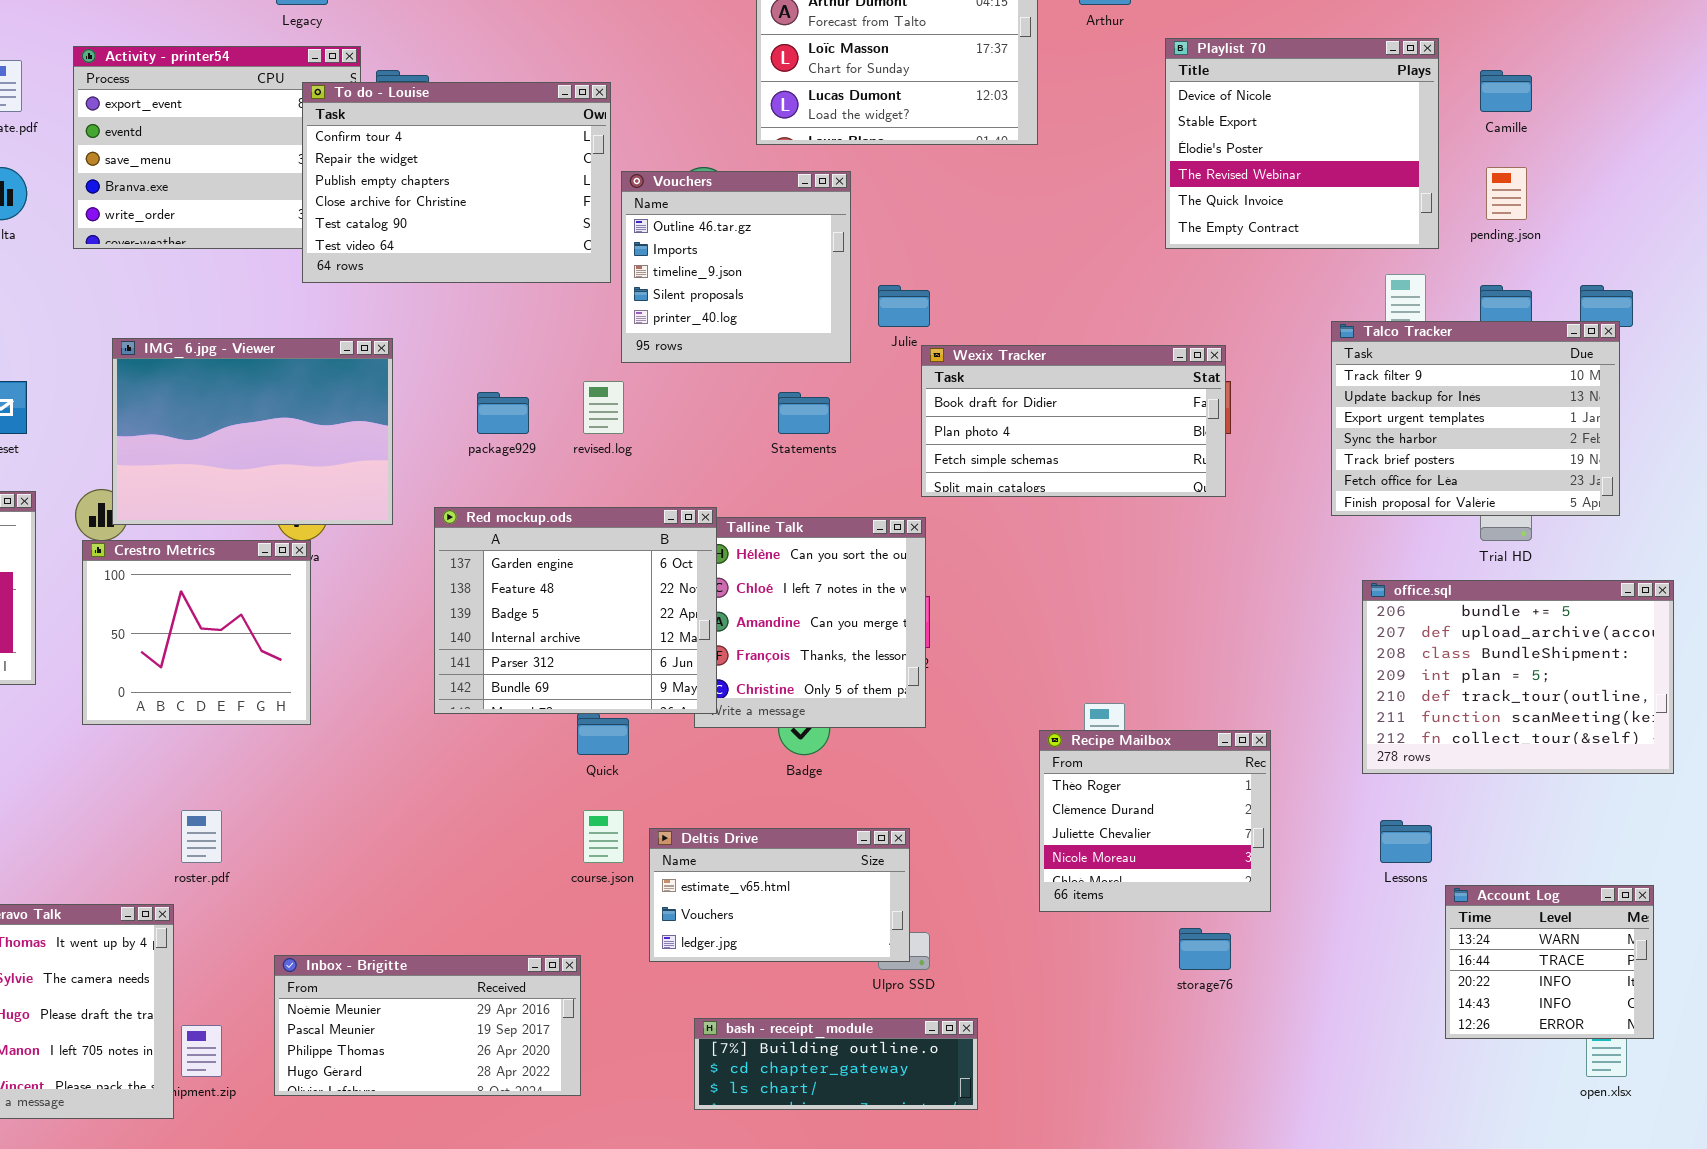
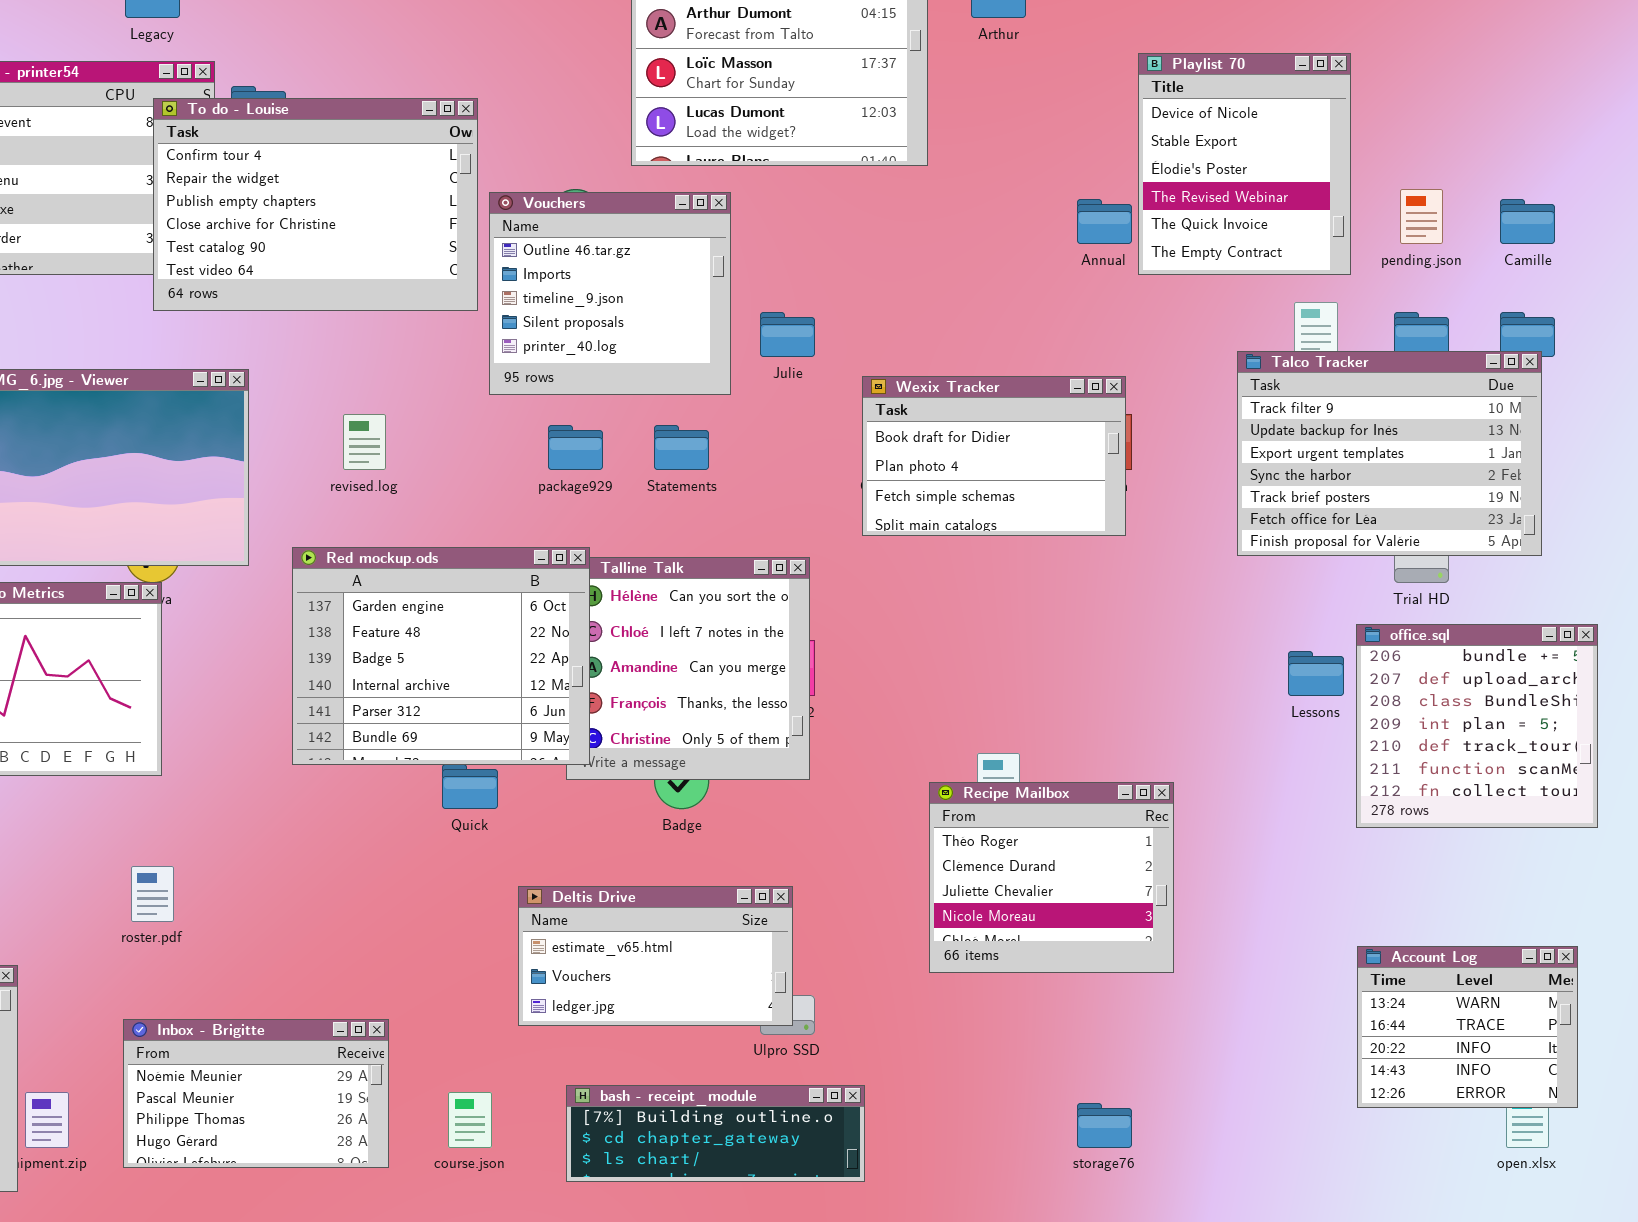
Playlist 70: [1165,38,1439,249] -> [1138,53,1351,275], resized
Camille: [1480,70,1532,112] -> [1500,199,1555,244], moved
Wexix Tracker: [921,345,1226,497] -> [862,376,1126,536], resized
revised.log: [583,381,624,434] -> [343,414,386,470], moved
package929: [477,392,529,434] -> [548,425,603,470], moved
office.sql: [1362,580,1674,774] -> [1356,624,1598,828], resized
roster.pdf: [181,810,222,863] -> [131,866,174,922], moved
course.json: [583,810,624,863] -> [448,1092,492,1148], moved
Lessons: [1380,820,1432,863] -> [1288,651,1344,696], moved
storage76: [1179,928,1231,970] -> [1077,1103,1132,1148], moved
Inbox - Brigitte: [274,955,581,1096] -> [123,1019,389,1168], resized

